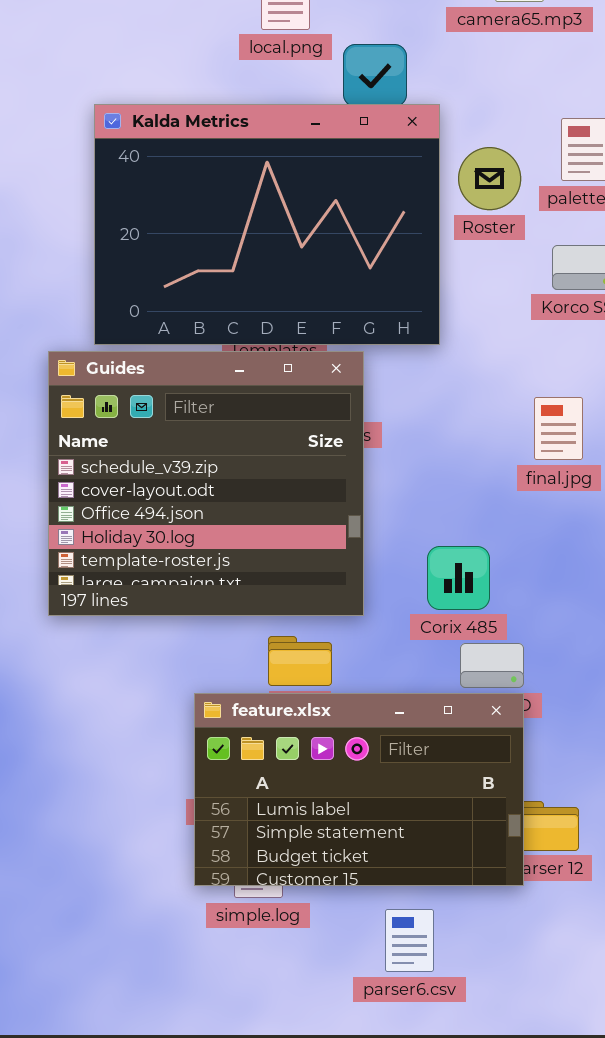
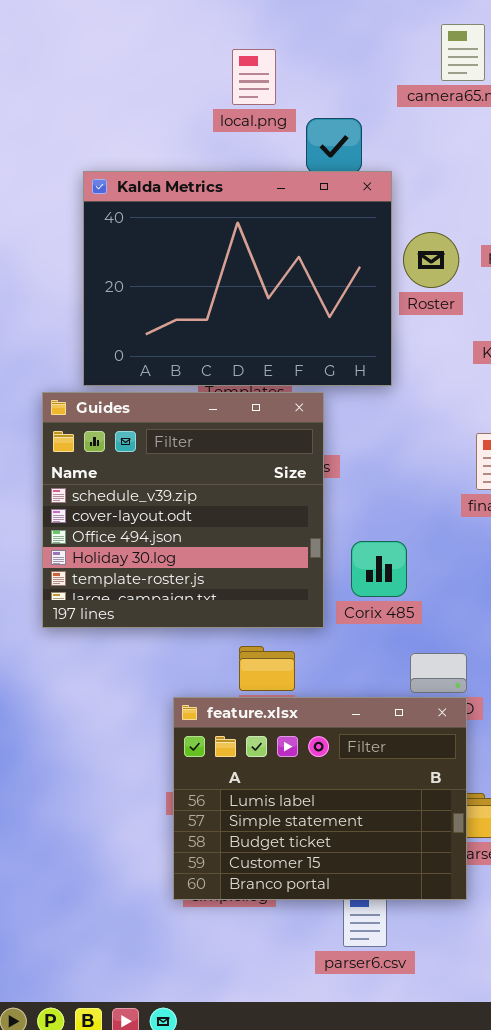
Roster: [458,147,521,210] -> [403,232,459,288], moved
Corix 485: [427,546,490,610] -> [351,541,407,597], moved
feature.xlsx: [194,693,524,886] -> [173,697,467,900], resized

